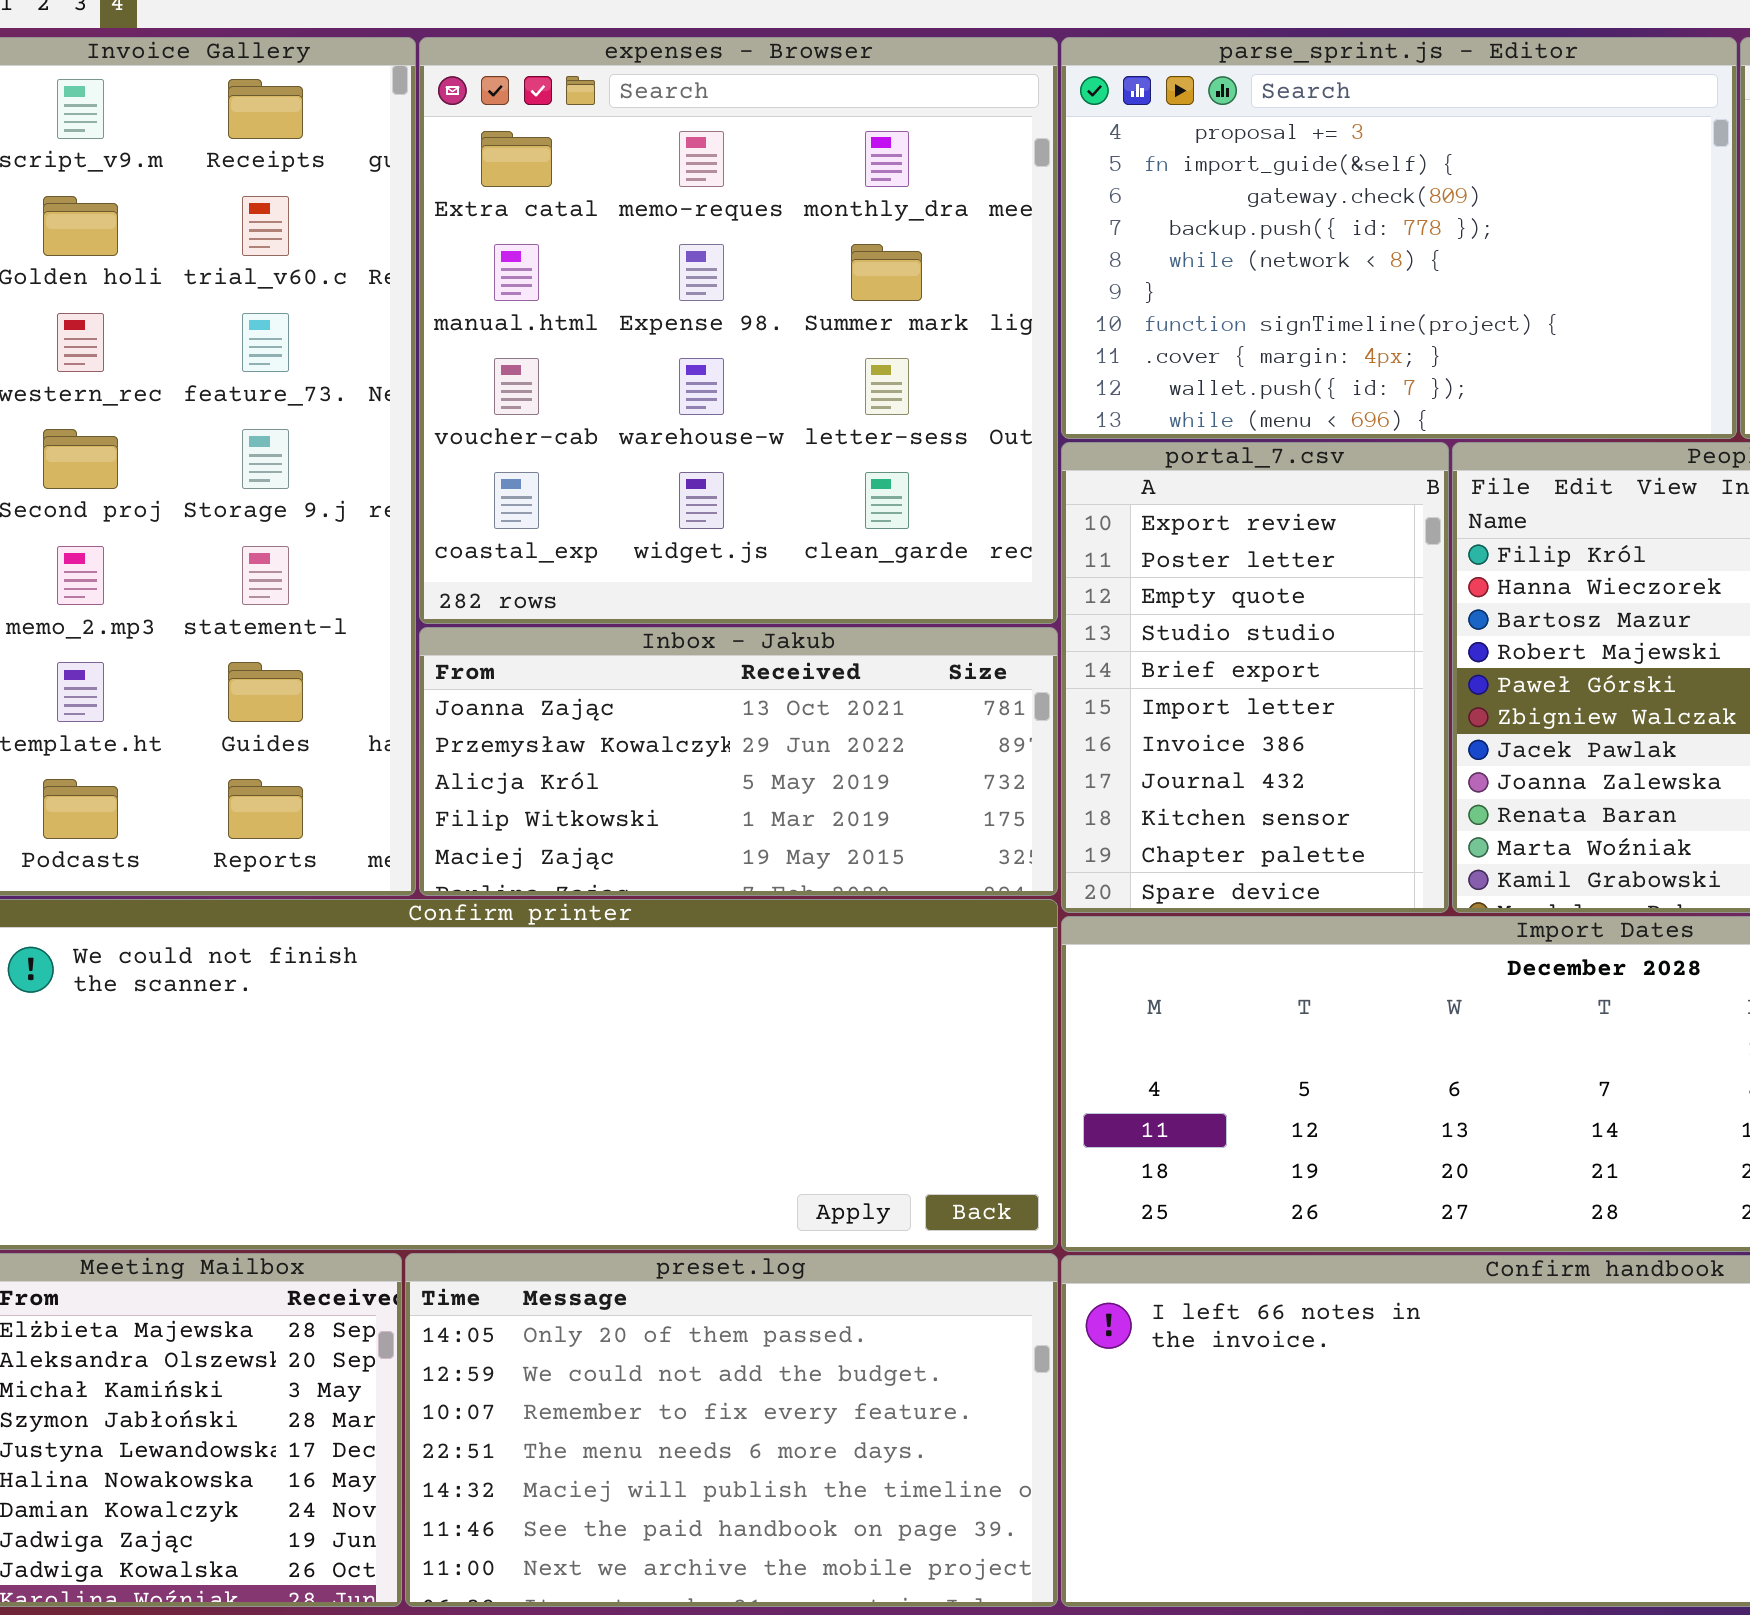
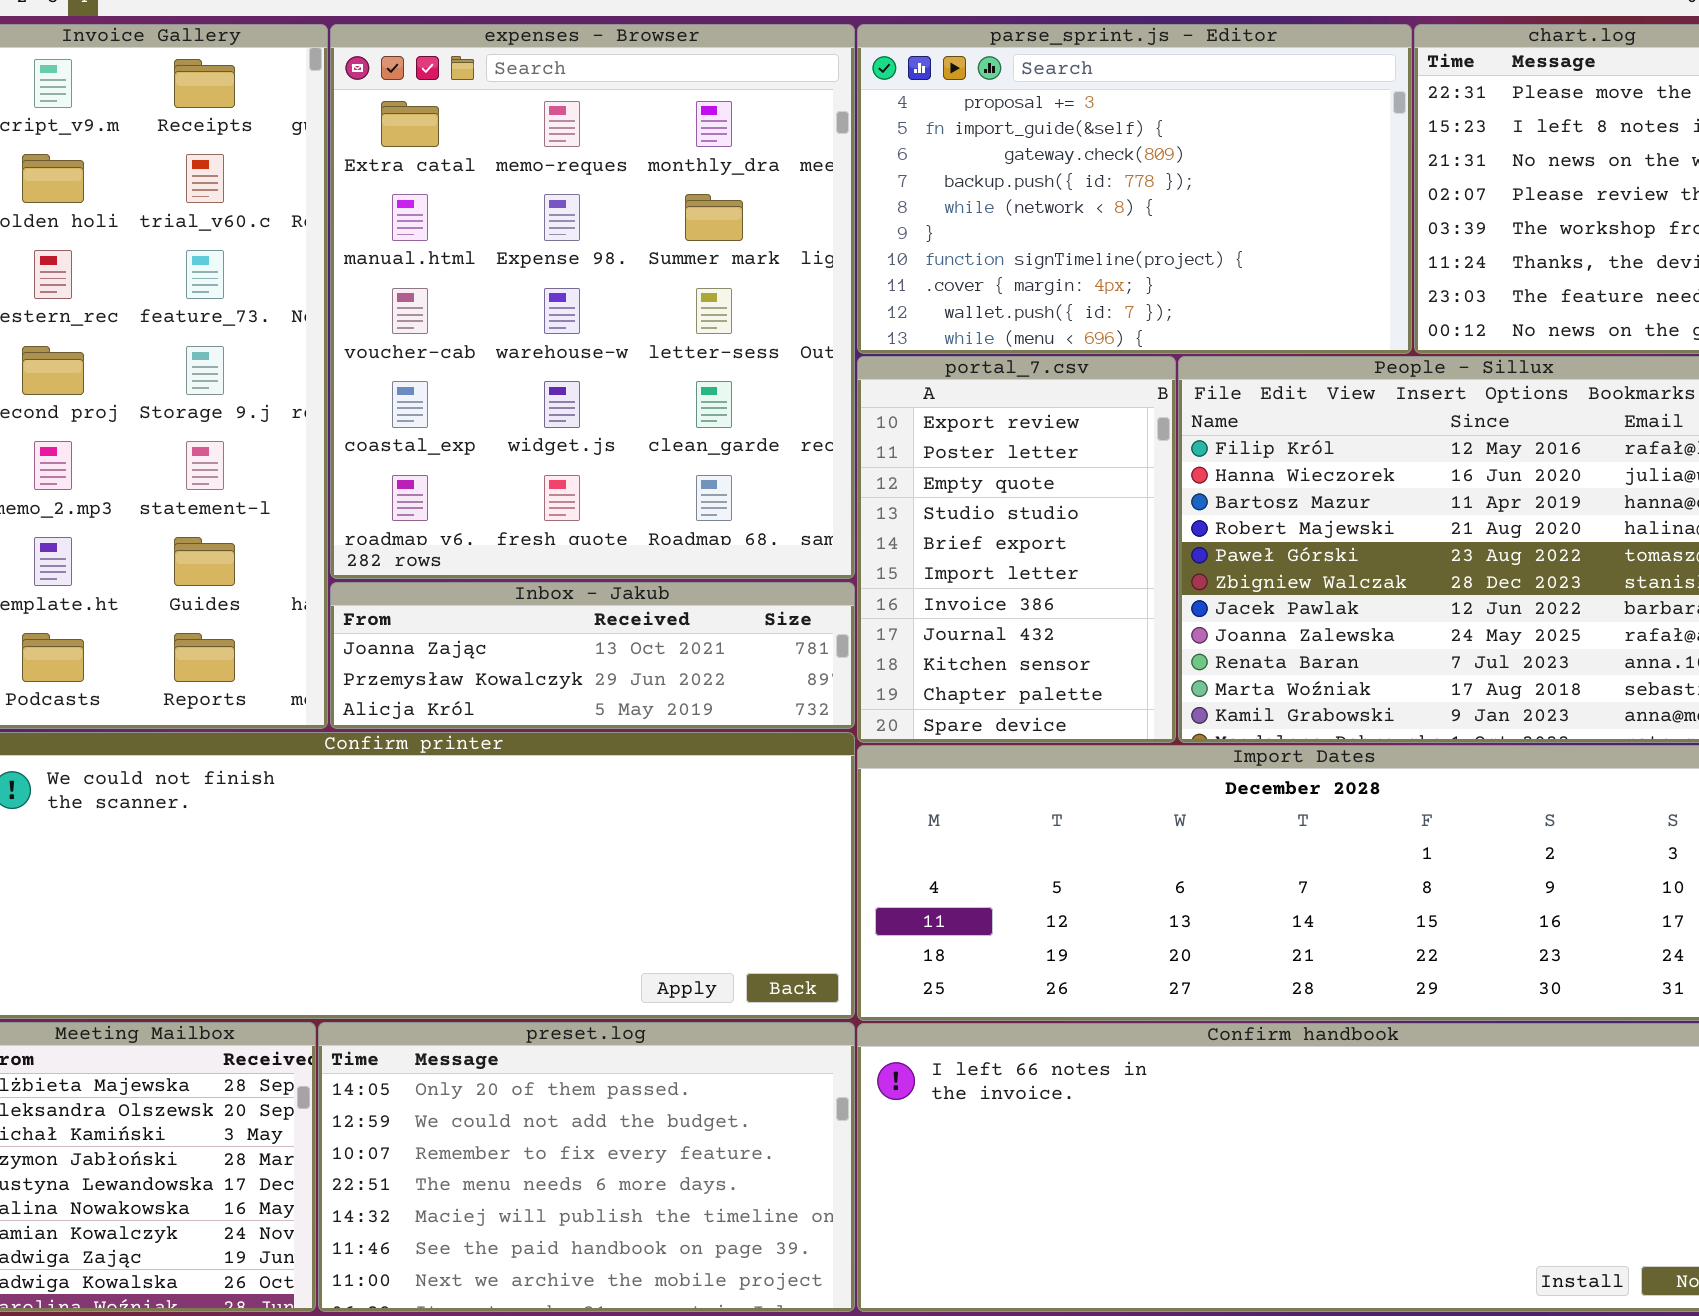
expenses - Browser: [419,37,1058,624] -> [330,24,855,579], resized
Inbox - Jakub: [419,627,1058,896] -> [330,582,855,729], resized

